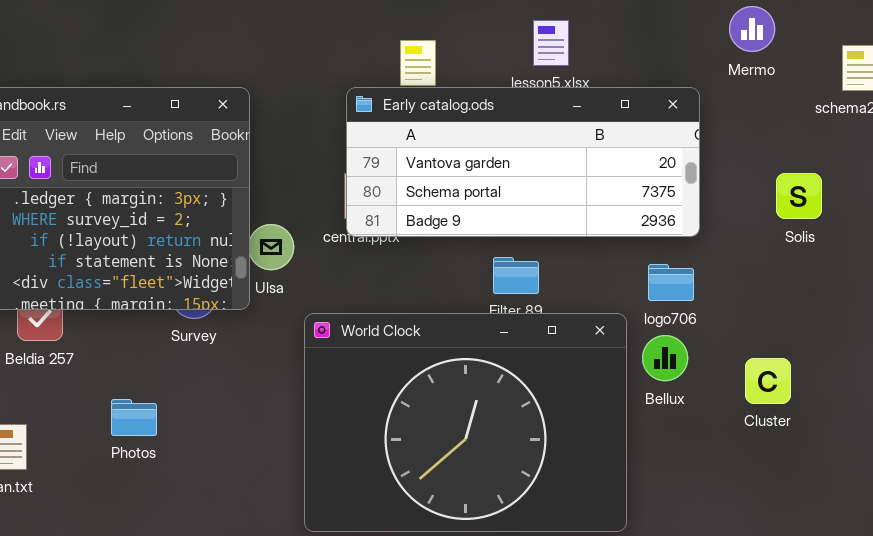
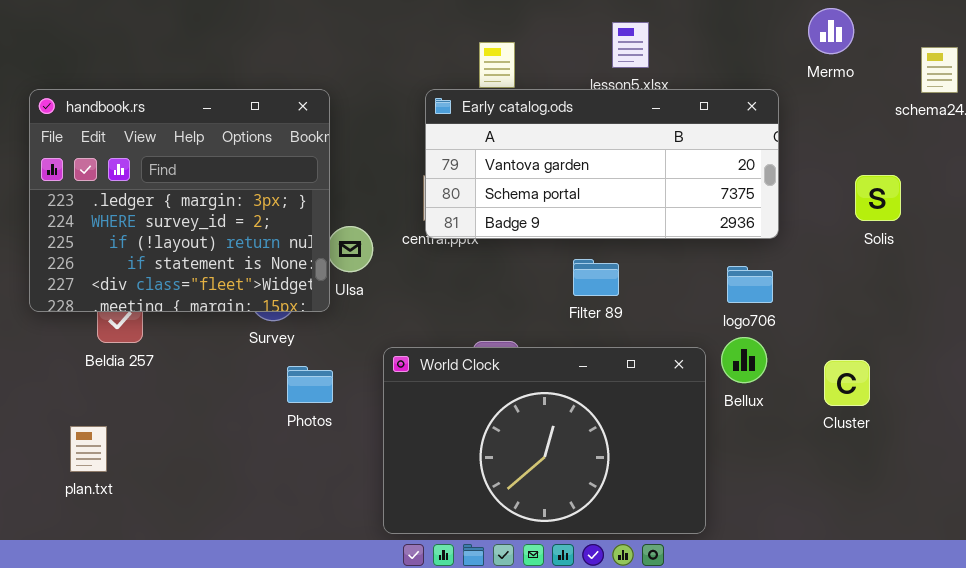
World Clock: [304,313,627,532] -> [383,347,706,534], resized
Photos: [111,399,157,436] -> [287,366,333,403], moved

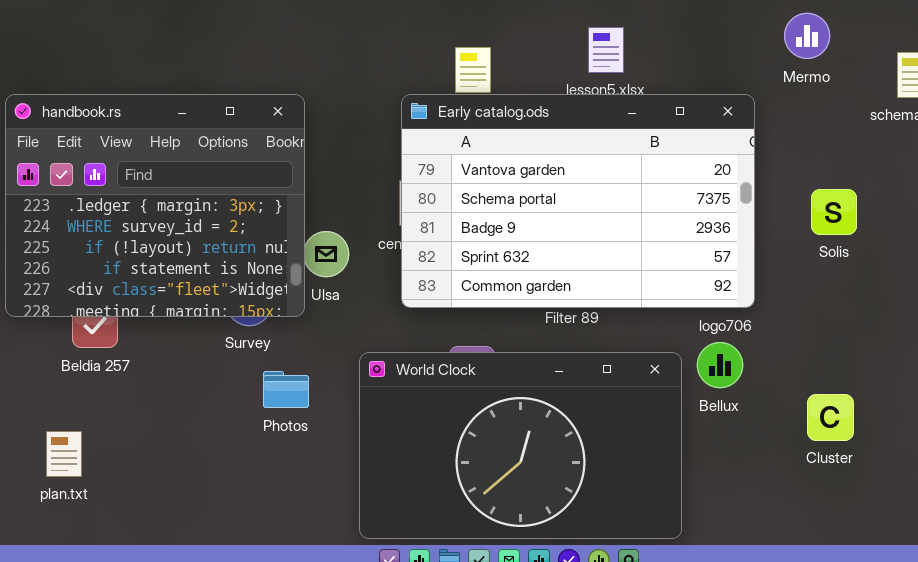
Early catalog.ods: [425,89,779,239] -> [401,94,755,308], resized
Solis: [855,175,901,221] -> [811,189,857,235], moved
Cluster: [824,360,870,406] -> [807,394,854,441], moved

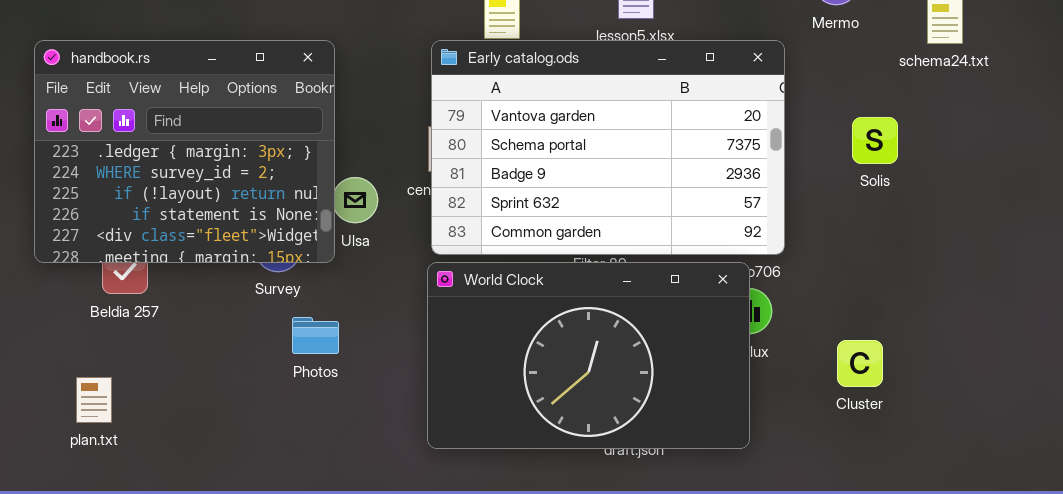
Solis: [811,189,857,235] -> [852,117,898,164], moved
World Clock: [359,352,682,539] -> [427,262,750,449], moved

